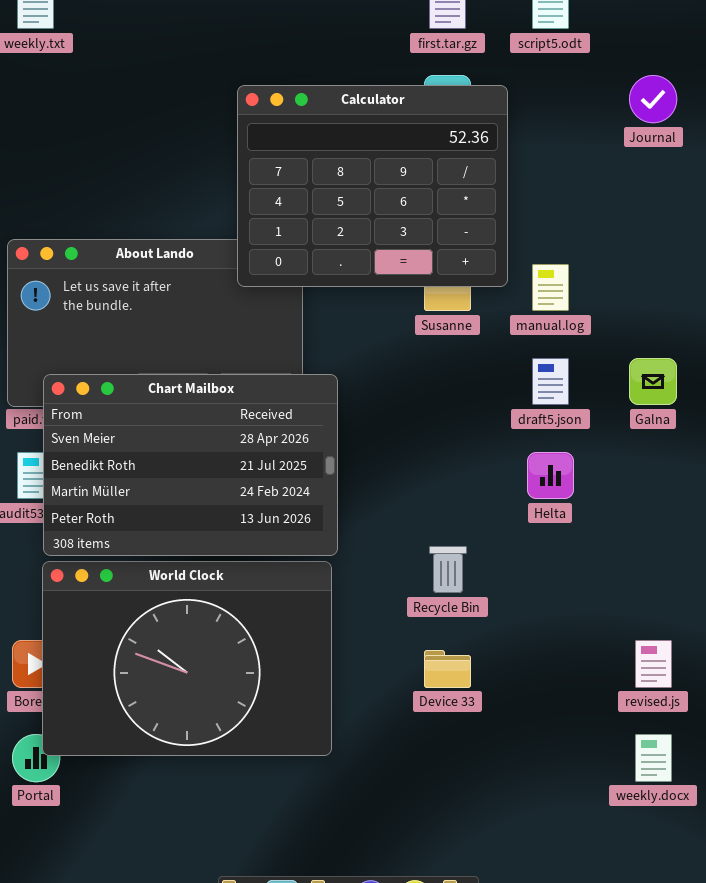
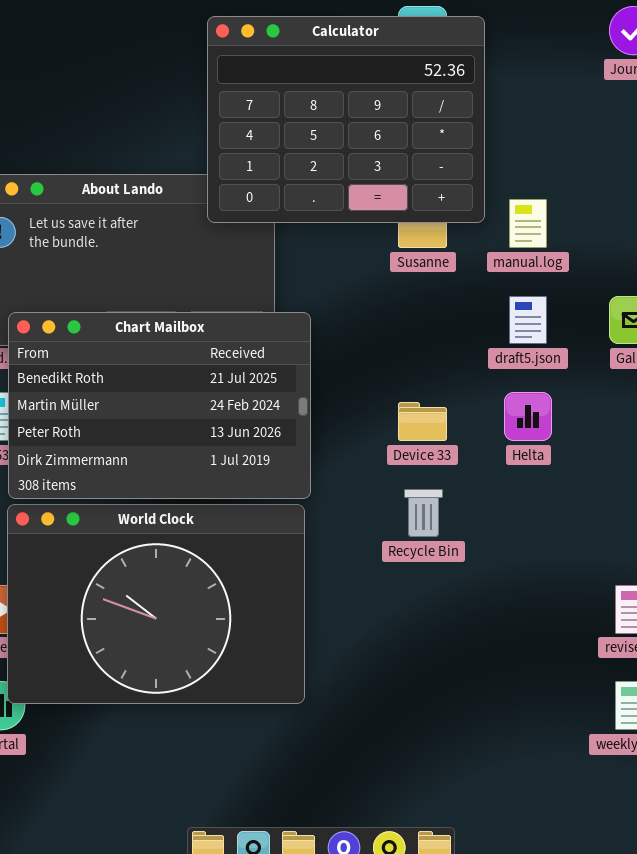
Chart Mailbox: [43,374,338,556] -> [8,312,311,499], scrolled down 1 row
Device 33: [424,650,471,688] -> [398,402,447,441], moved

